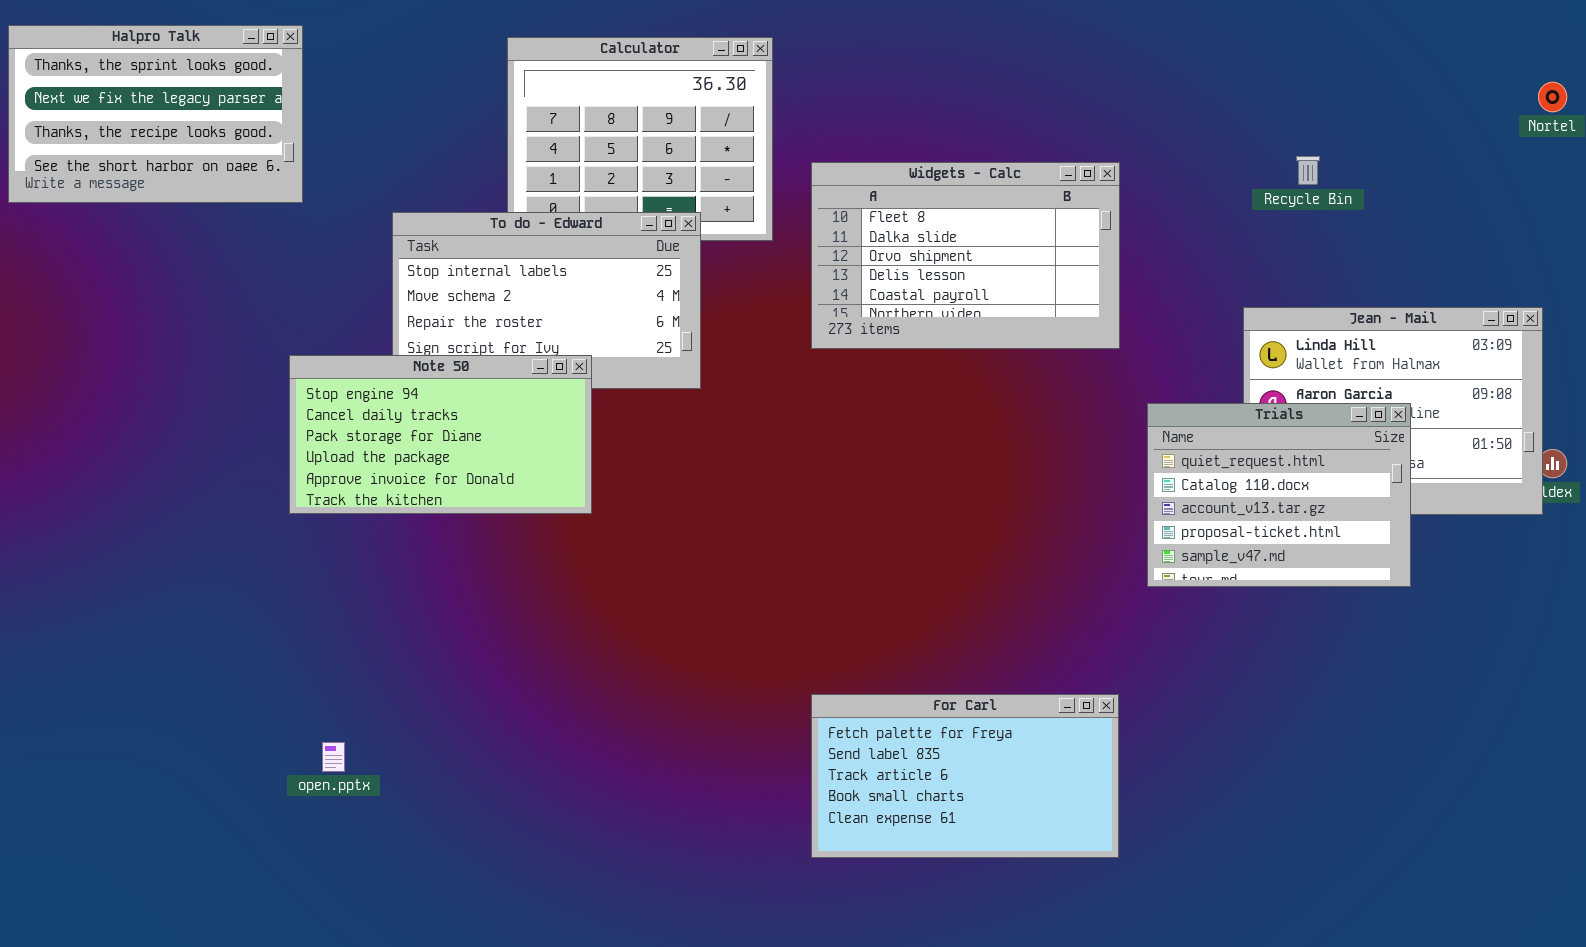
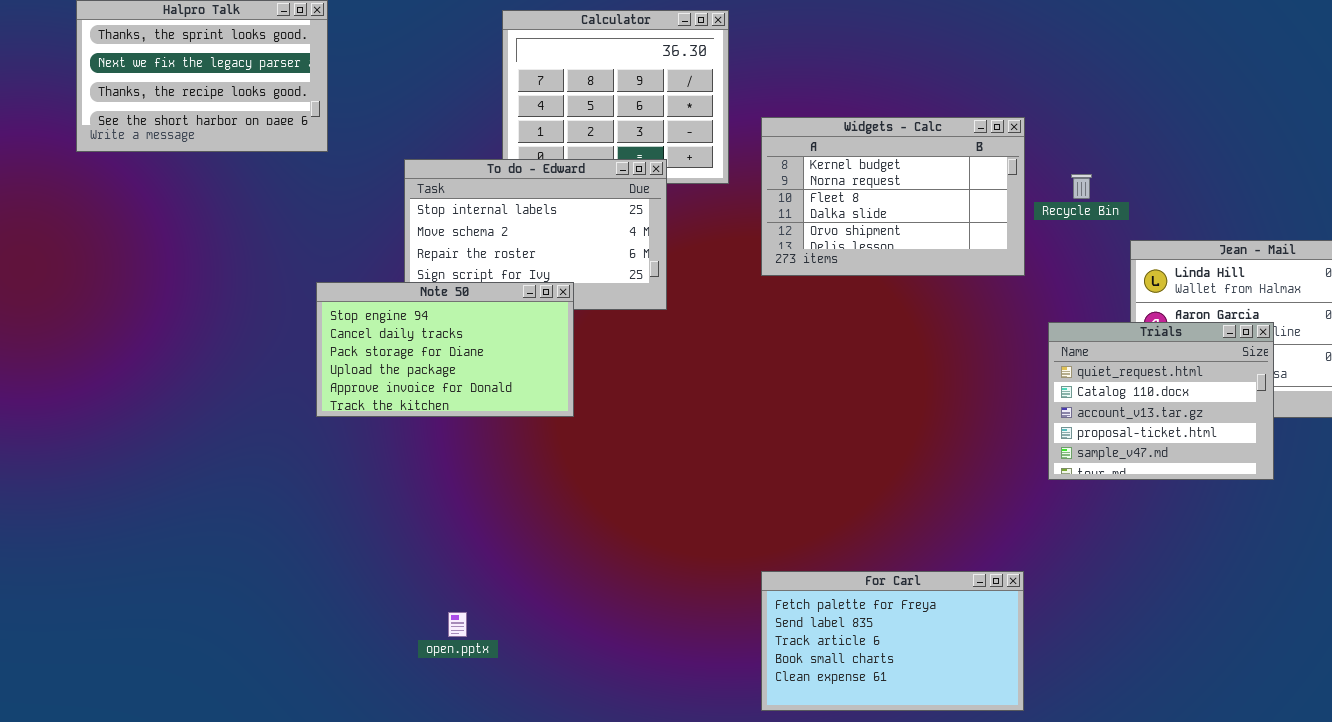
Recycle Bin: [1296,156,1320,185] -> [1071,174,1092,199], moved
Widgets - Calc: [811,162,1120,349] -> [761,117,1025,276], scrolled up 2 rows
open.pptx: [322,742,345,772] -> [448,612,467,637], moved

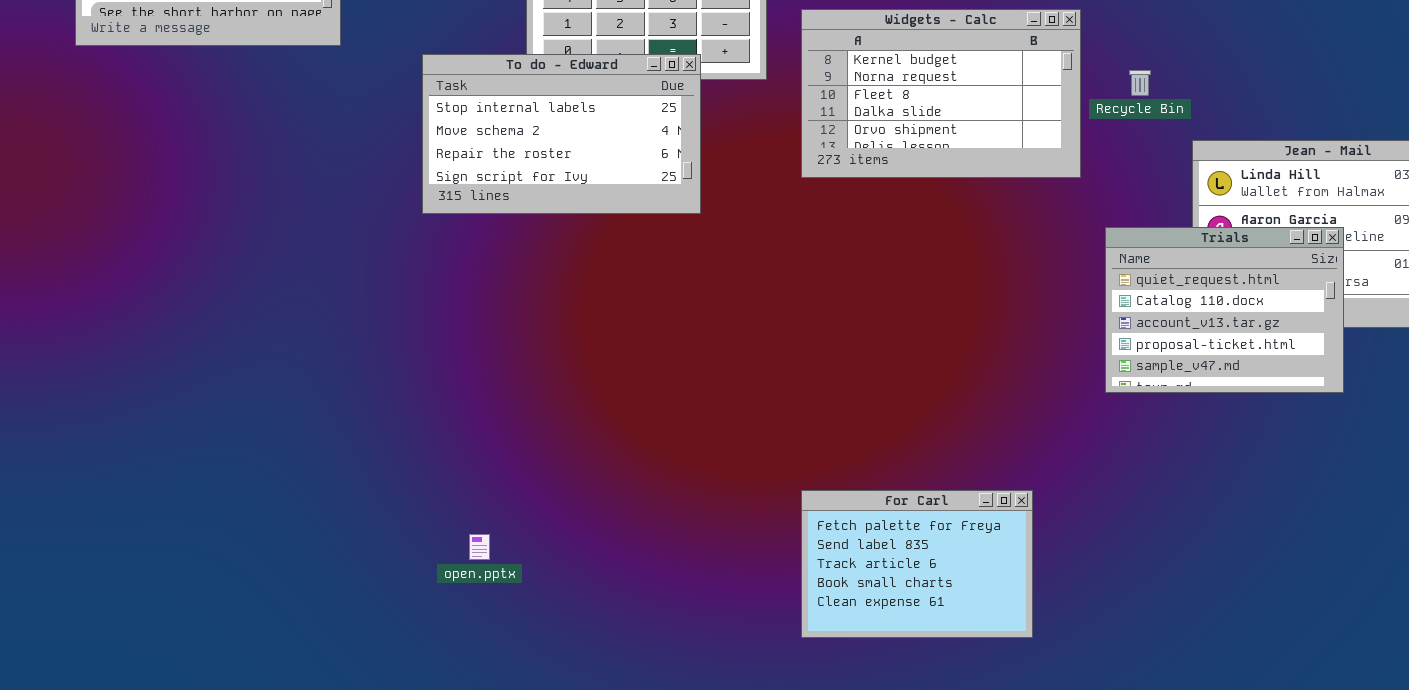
Note 50: [316,282,574,417] -> none, closed
For Carl: [761,571,1024,711] -> [801,490,1033,638], resized

